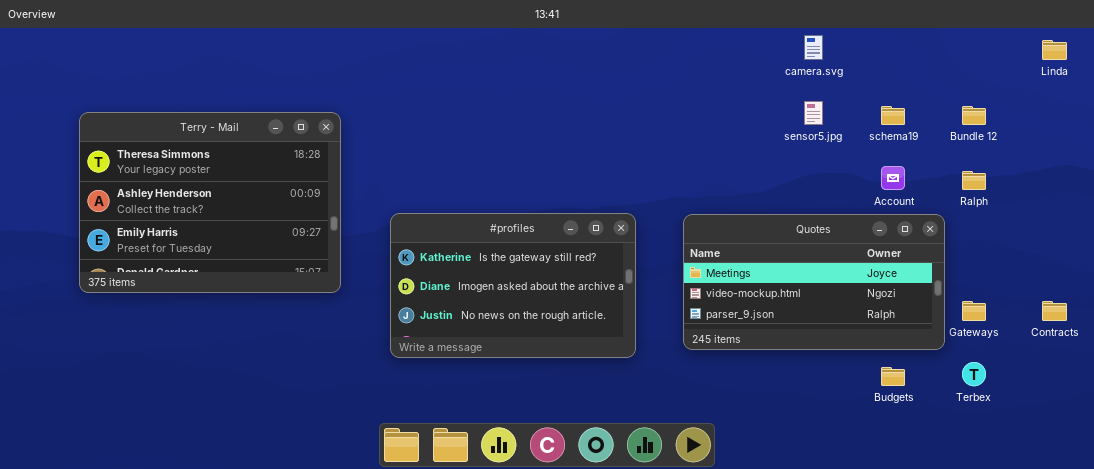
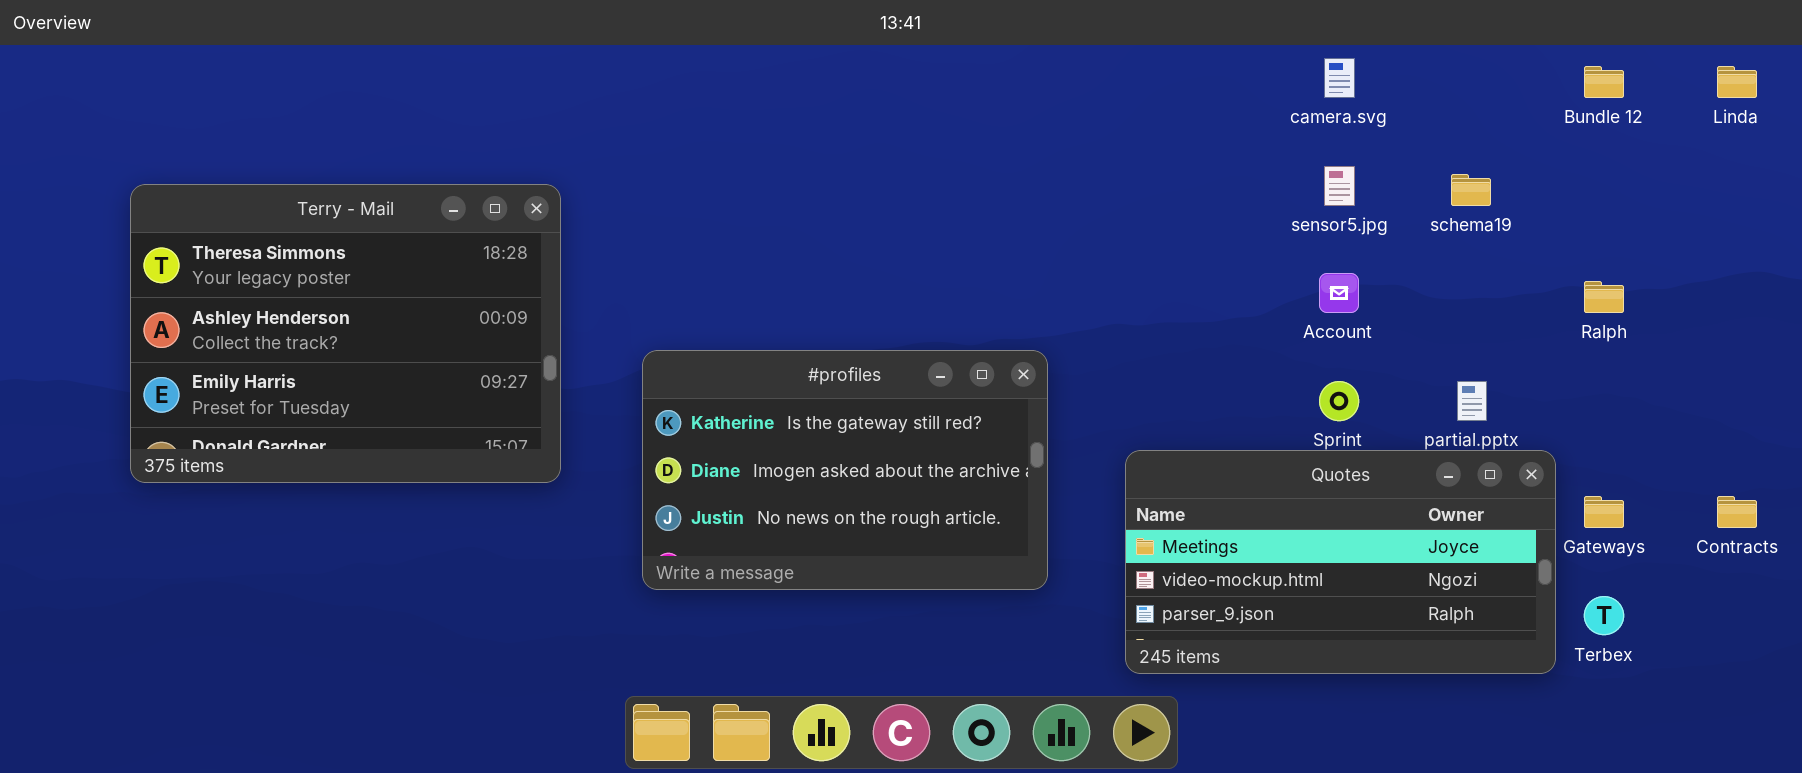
Bundle 12: [962,106,986,125] -> [1584,66,1624,98], moved
Account: [881,166,905,190] -> [1319,273,1359,313], moved
Quotes: [683,214,945,350] -> [1125,450,1556,674], moved

